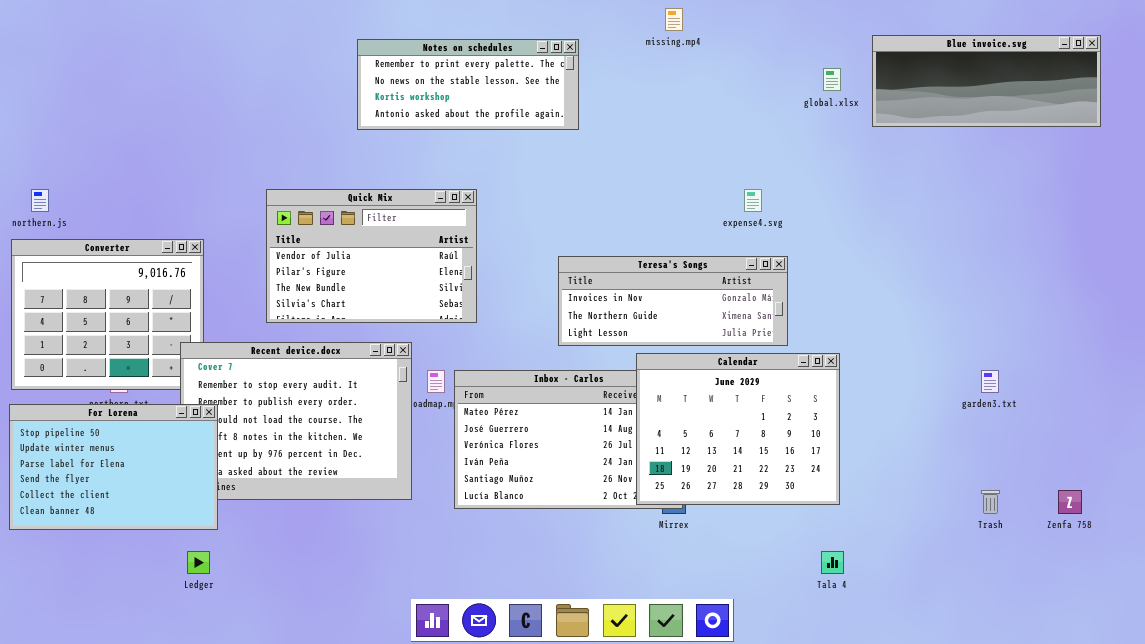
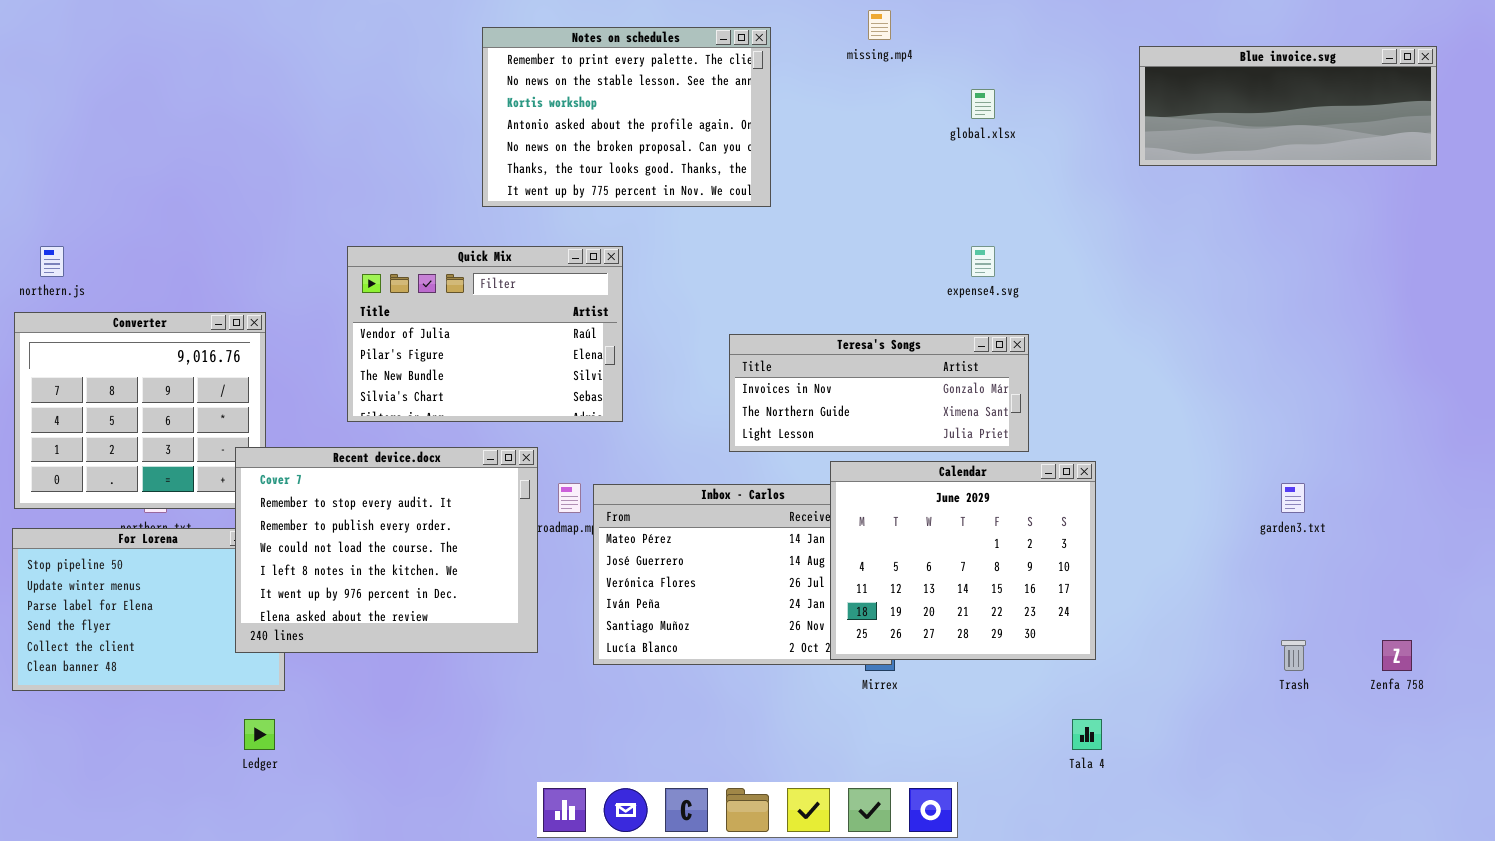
Notes on schedules: [357,39,579,130] -> [482,27,771,207], moved, resized
global.xlsx: [823,68,841,91] -> [971,89,995,119], moved
Recent device.docx: [180,342,412,500] -> [235,447,538,653], raised

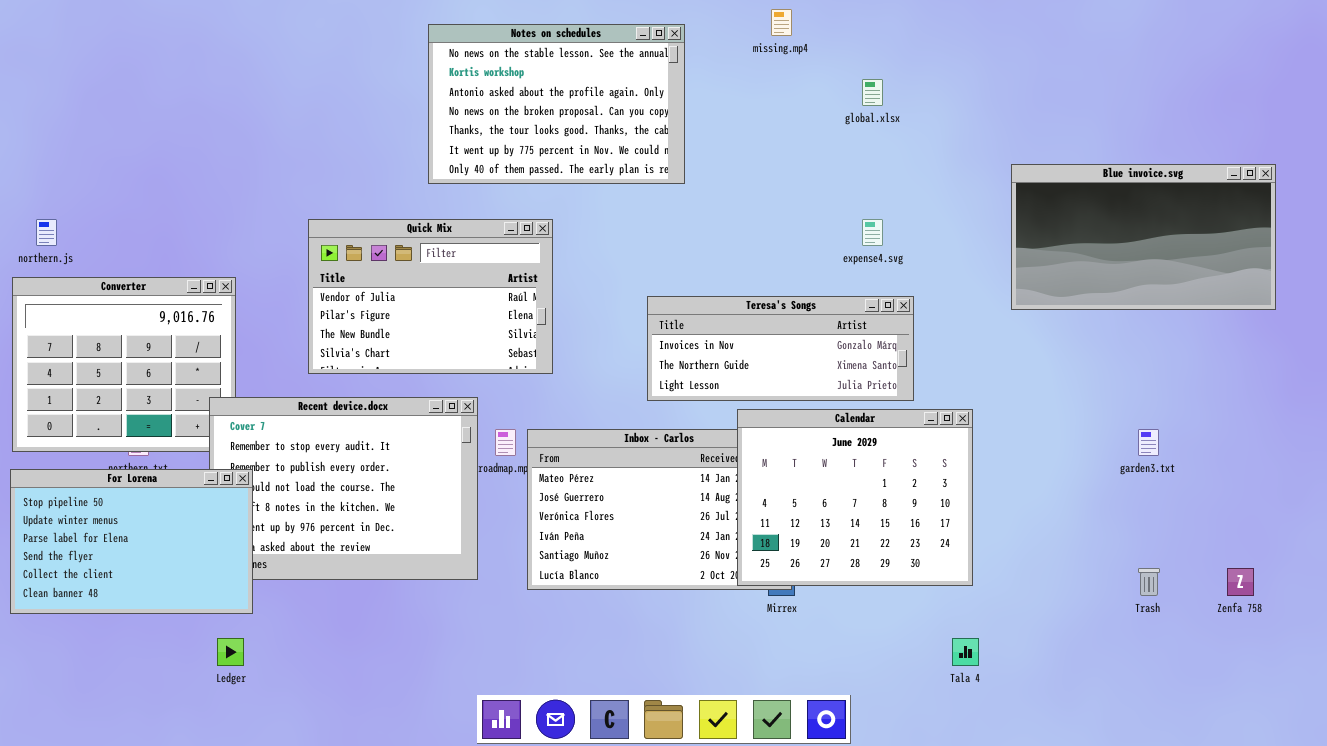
Notes on schedules: [482,27,771,207] -> [428,24,685,184], scrolled down 1 row
Blue invoice.svg: [1139,46,1437,166] -> [1011,164,1276,310], moved, resized
For Lorena: [12,528,285,691] -> [10,469,253,614], raised

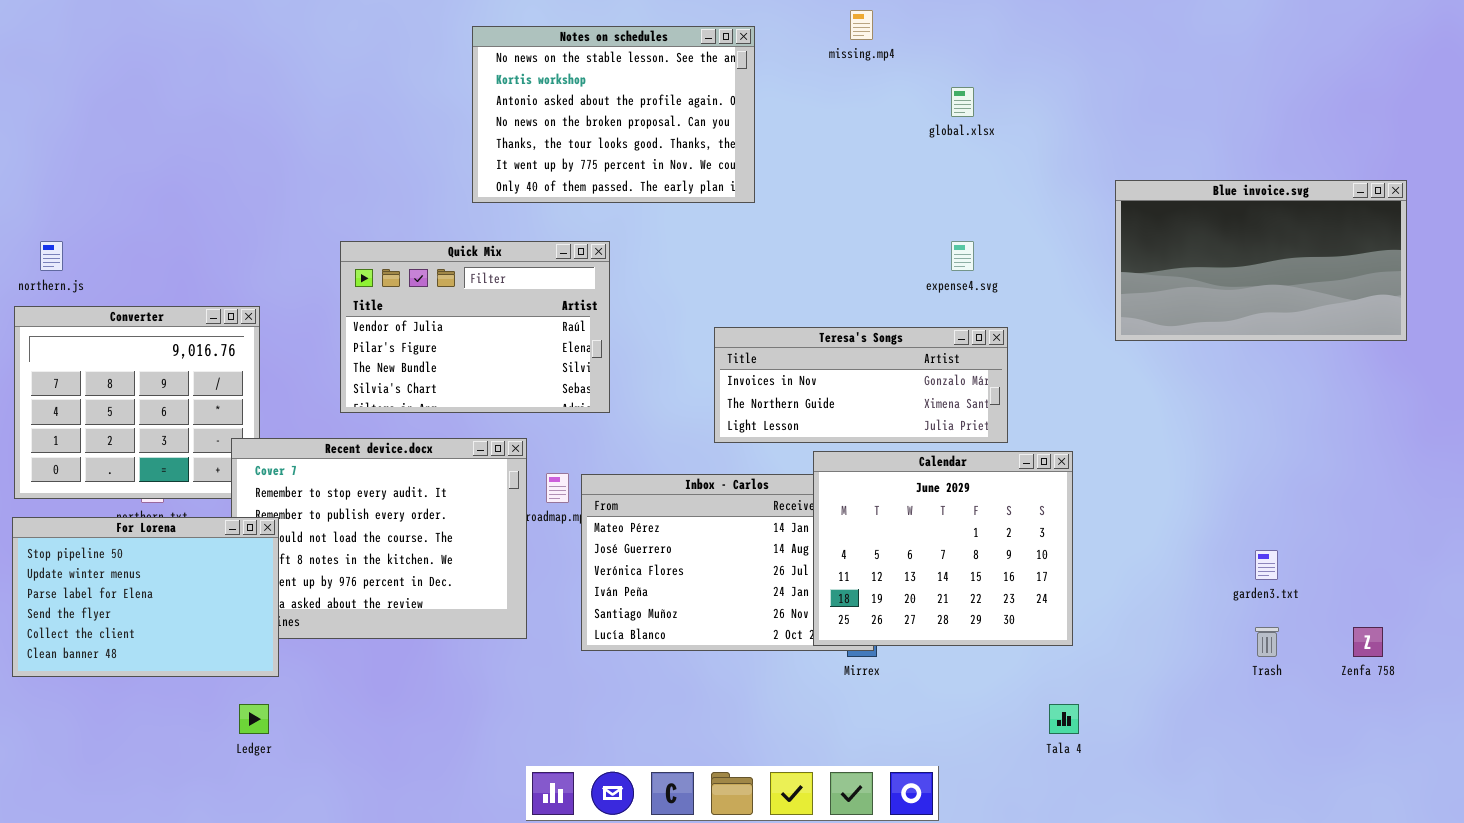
garden3.txt: [1138,429,1159,456] -> [1255,550,1278,580], moved

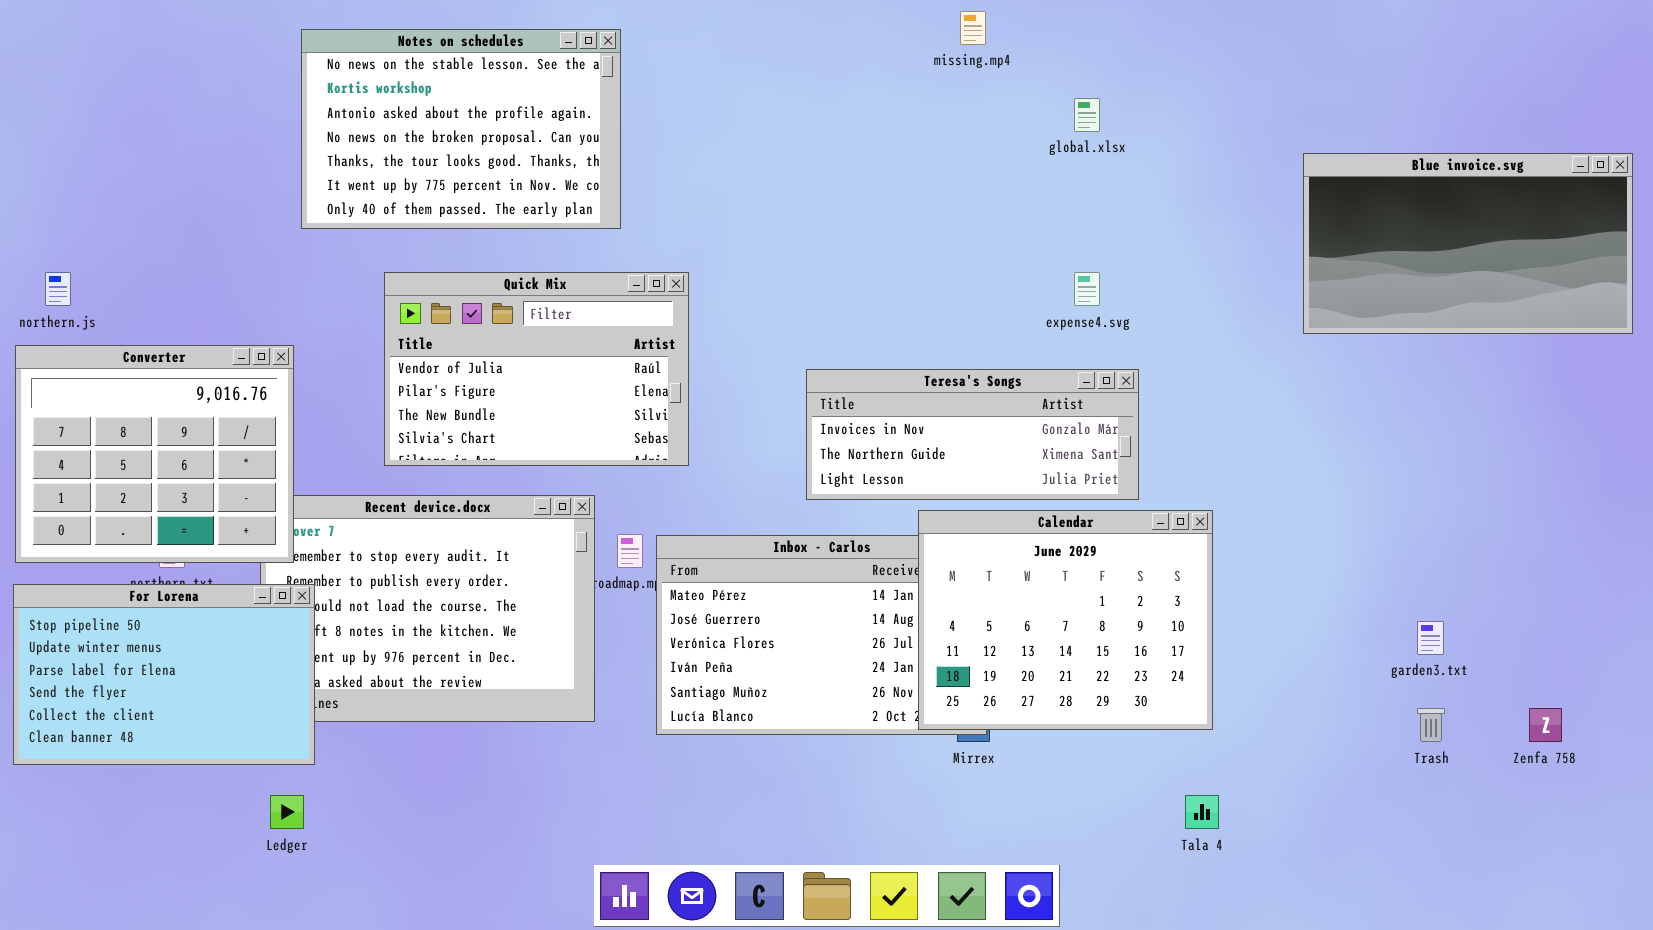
Notes on schedules: [472,26,755,203] -> [301,29,621,229], moved
Blue invoice.svg: [1115,180,1407,341] -> [1303,153,1633,334], moved
Converter: [14,306,260,499] -> [15,345,294,563], raised

